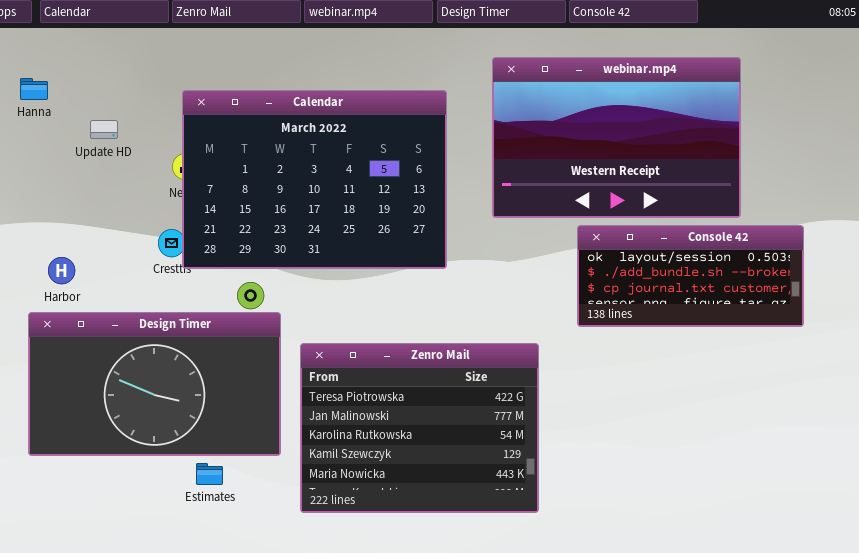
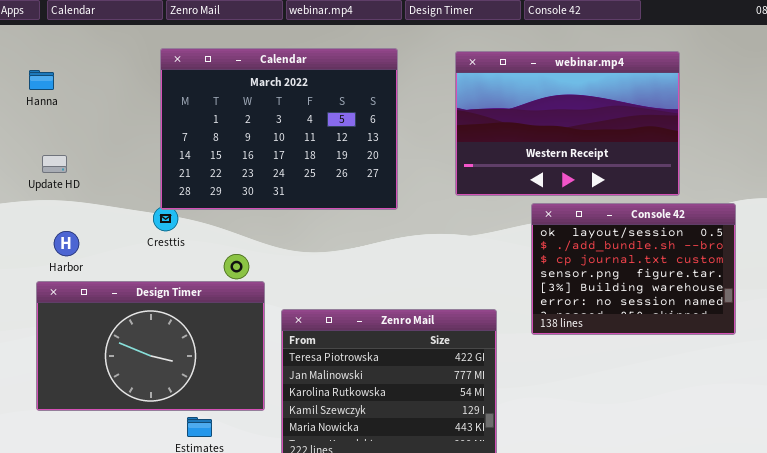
Calendar: [182,90,447,269] -> [160,48,398,210], moved
Update HD: [90,120,118,139] -> [42,155,67,173], moved
Console 42: [577,225,804,327] -> [531,203,736,335], resized

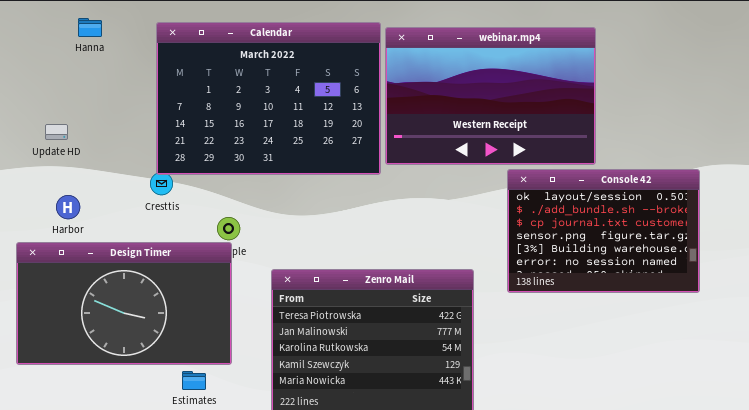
webinar.mp4: [455,51,680,196] -> [385,27,596,165], moved
Hanna: [29,70,54,90] -> [78,18,102,37], moved
Design Timer: [36,281,265,411] -> [16,242,232,365], moved

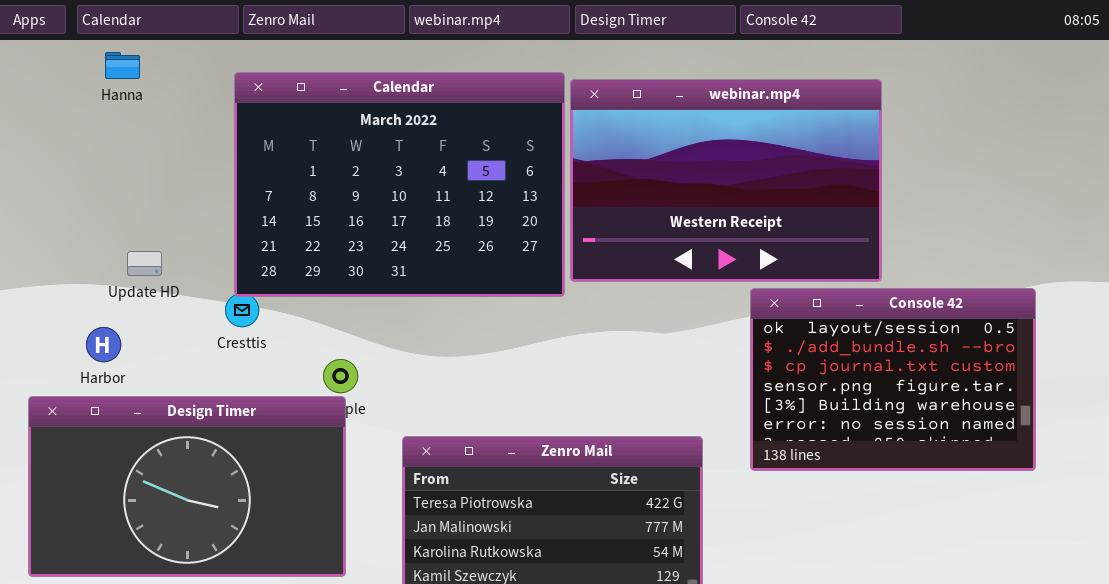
Hanna: [78,18,102,37] -> [105,52,140,79], moved
Update HD: [45,124,68,140] -> [127,251,162,276], moved

